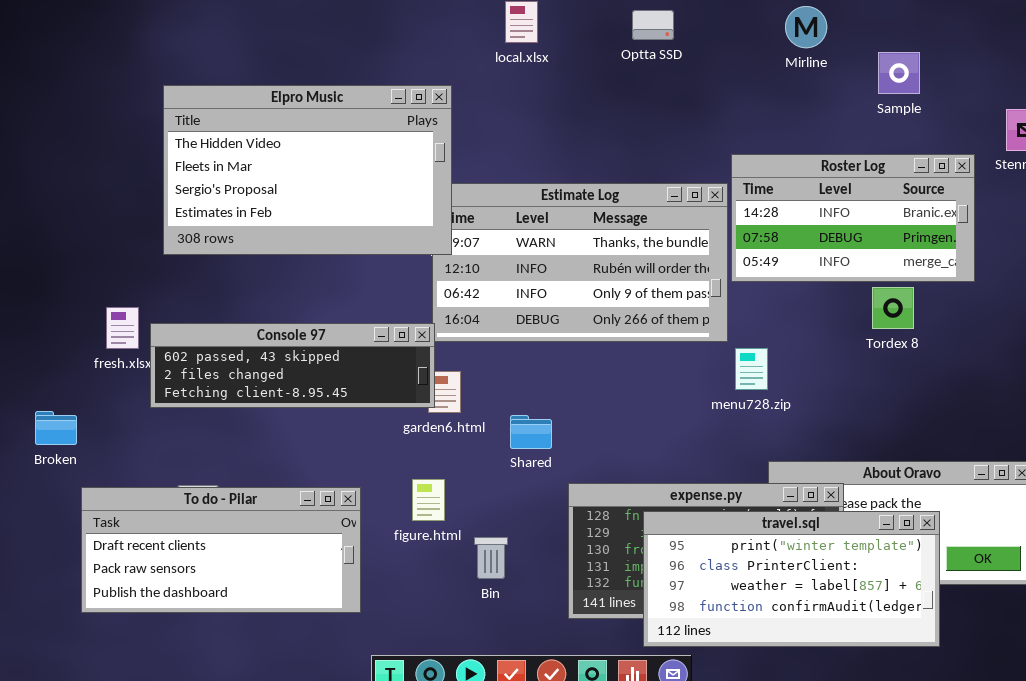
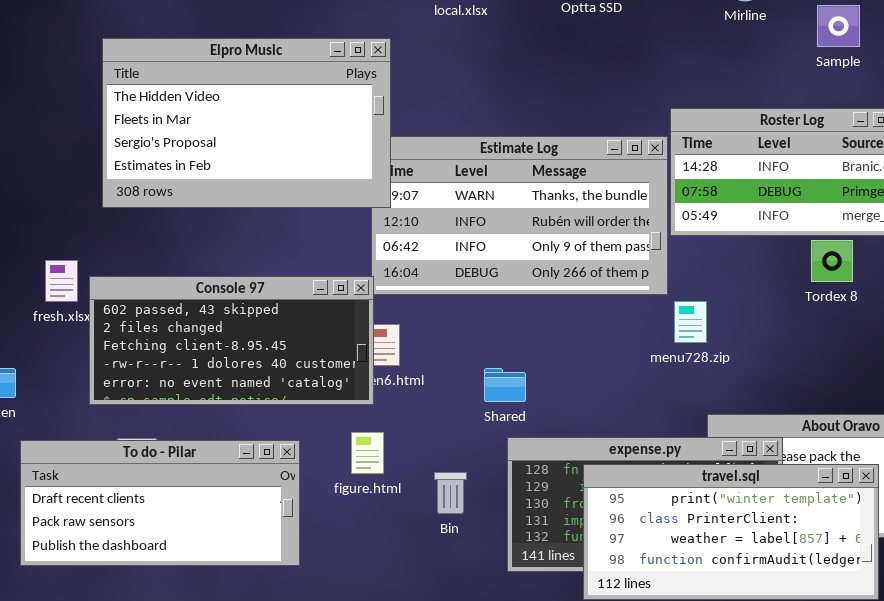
Console 97: [150,323,435,408] -> [89,276,374,405], resized
Shared: [510,415,552,449] -> [484,368,526,402], moved
Bin: [474,537,508,579] -> [434,472,467,514], moved

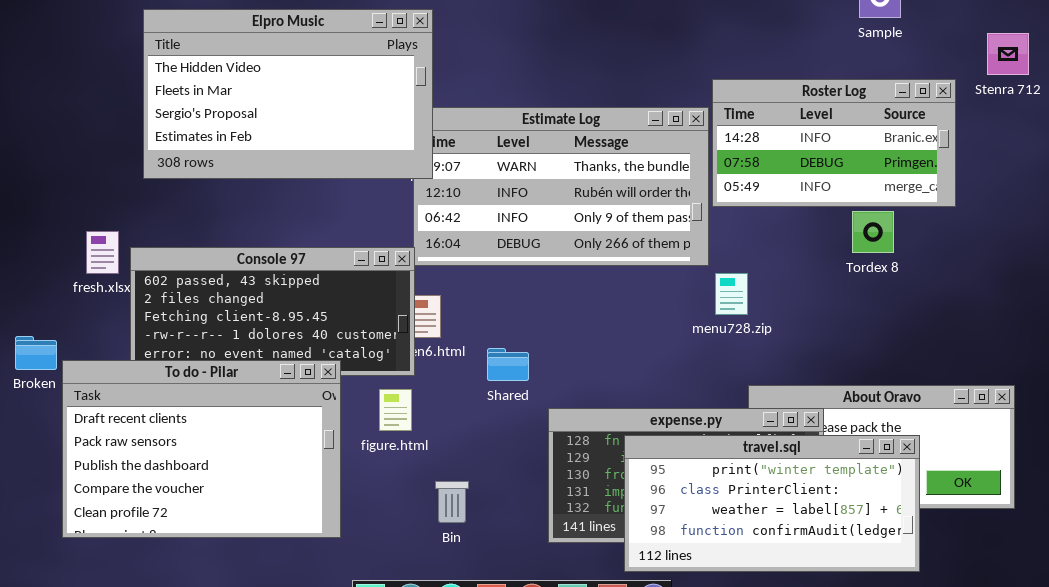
Shared: [484,368,526,402] -> [487,348,529,381], moved
figure.html: [351,432,384,474] -> [379,389,412,431], moved
To do - Pilar: [20,440,300,566] -> [62,360,341,538], resized
Bin: [434,472,467,514] -> [435,481,469,523], moved

